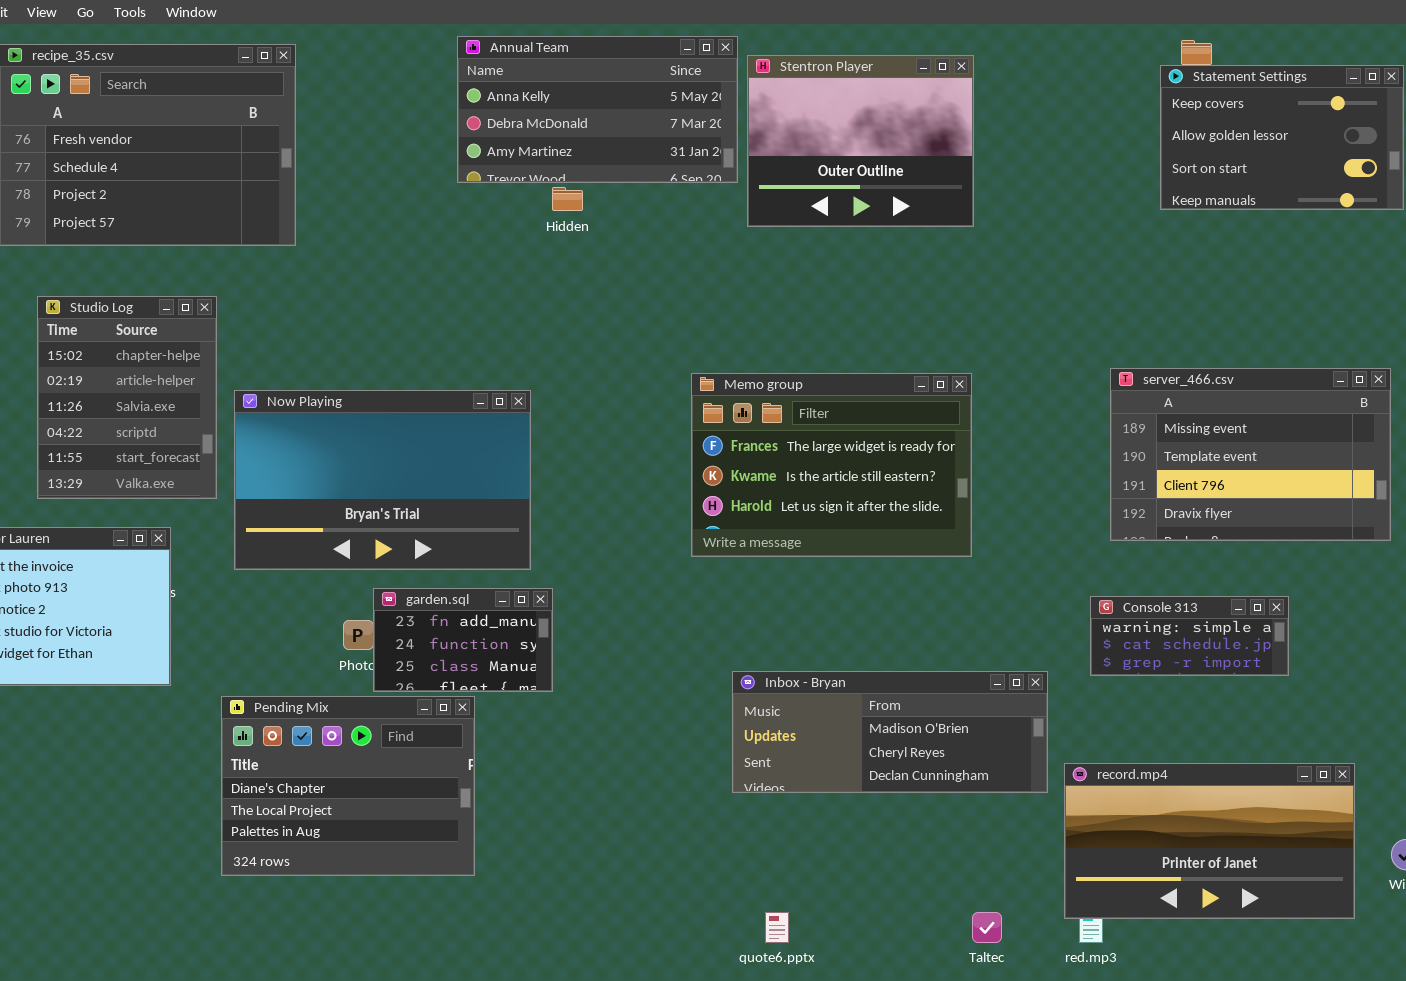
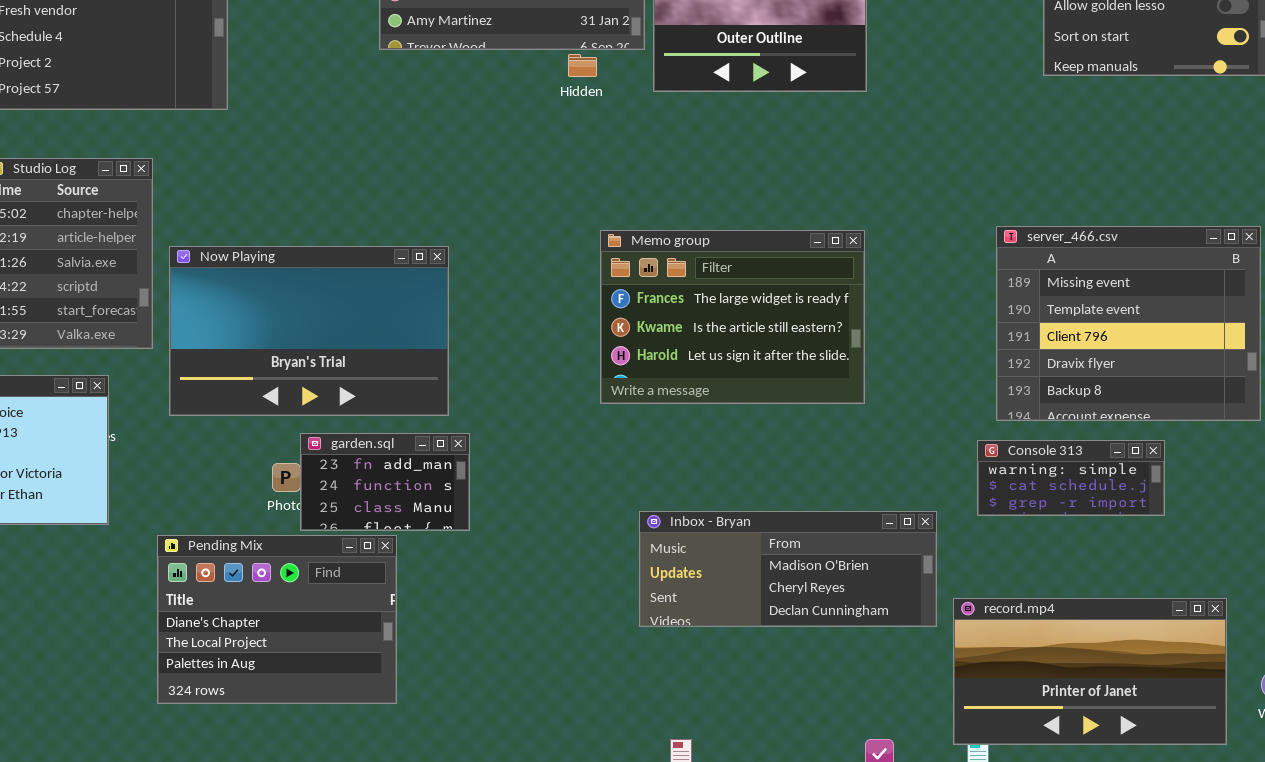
Hidden: [552,187,583,211] -> [568,54,597,77], moved
server_466.csv: [1110,368,1391,541] -> [996,226,1261,421], resized

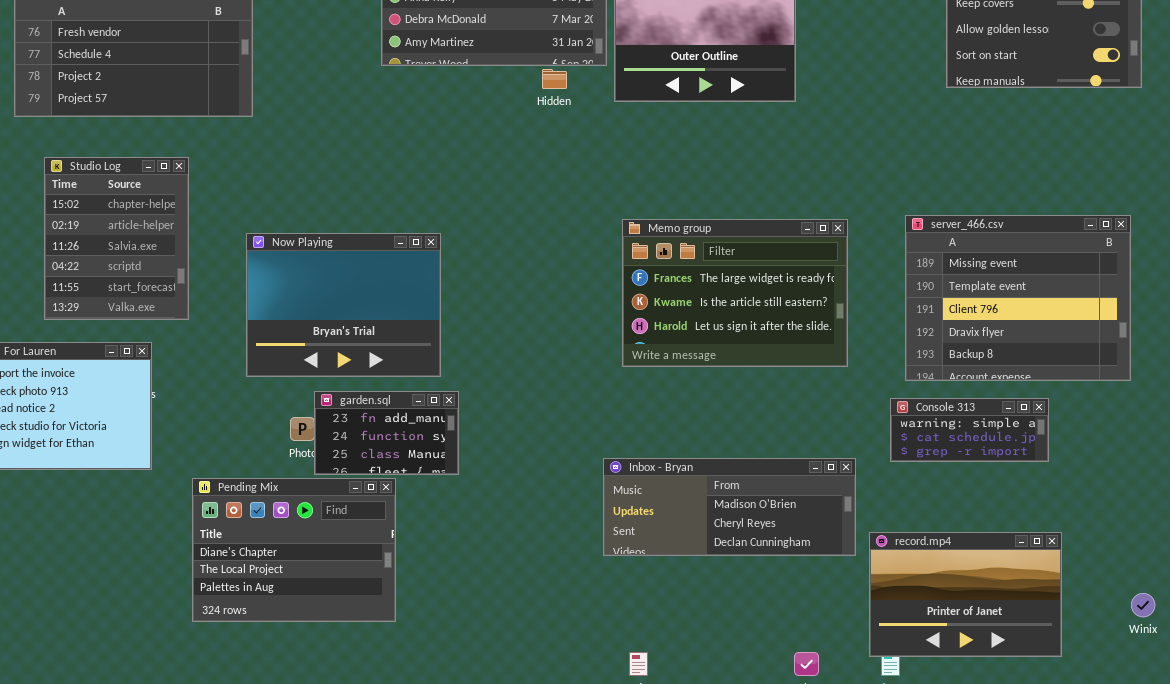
Memo group: [600,230,865,404] -> [622,219,848,367], moved
Now Playing: [169,246,449,416] -> [246,233,441,377], resized
record.mp4: [953,598,1227,745] -> [869,532,1062,657], resized

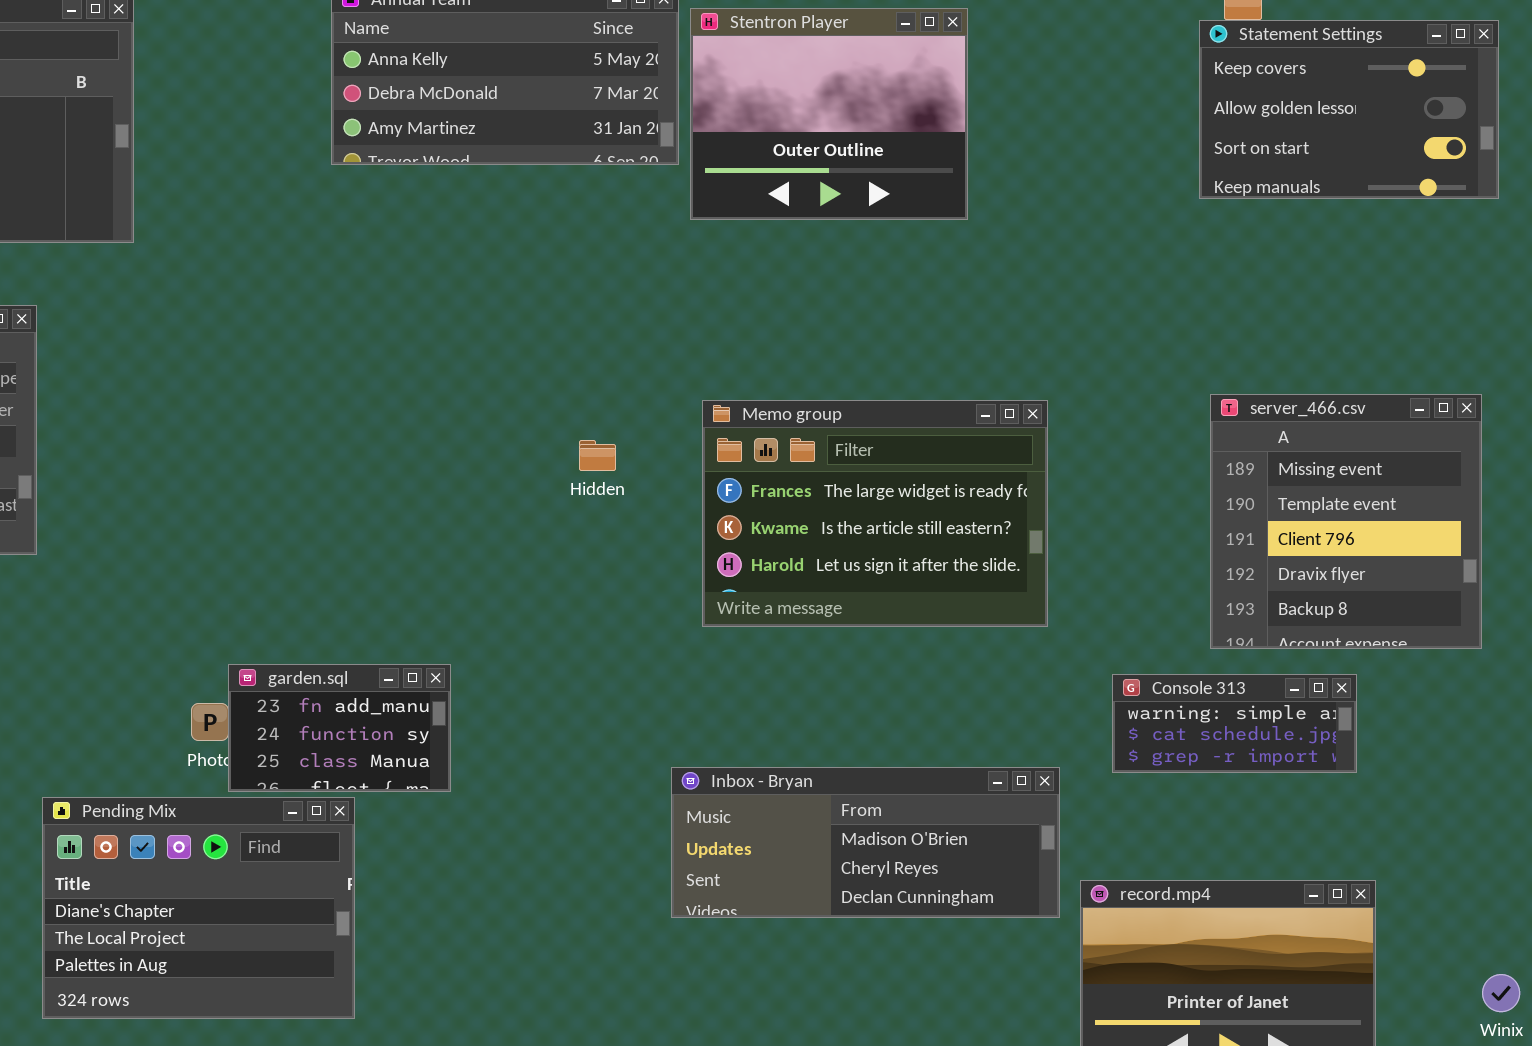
Hidden: [542,69,567,89] -> [579,440,616,471], moved
server_466.csv: [905,215,1131,381] -> [1210,394,1482,649], resized
Now Playing: [246,233,441,377] -> none, closed

